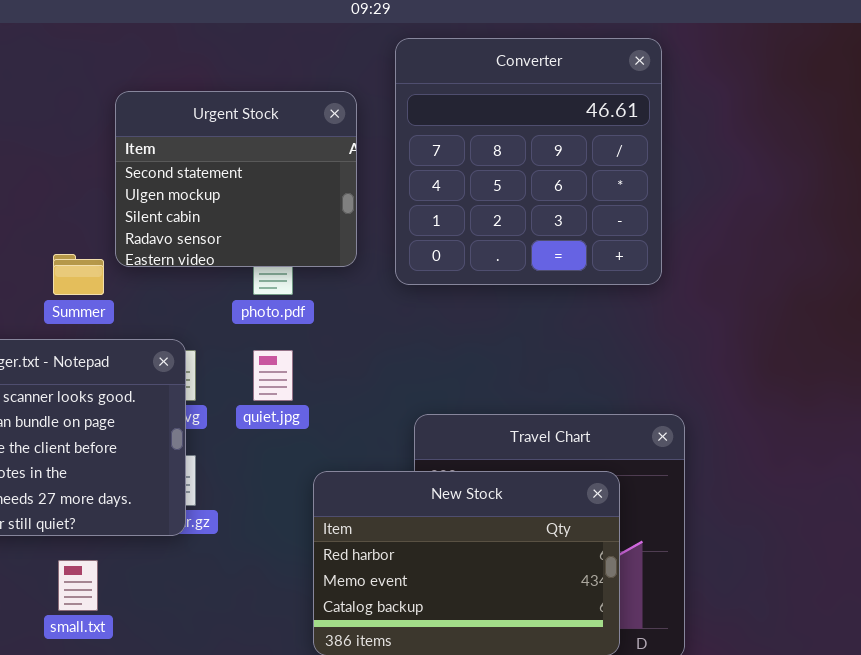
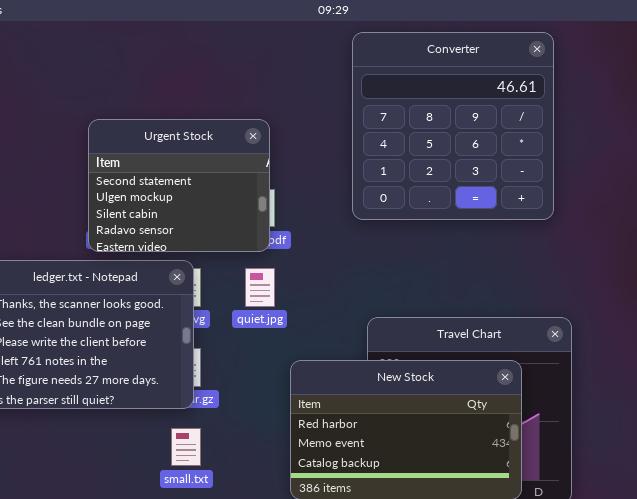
Urgent Stock: [115,91,357,267] -> [88,119,270,252], moved
small.txt: [58,560,98,611] -> [171,428,201,466], moved

